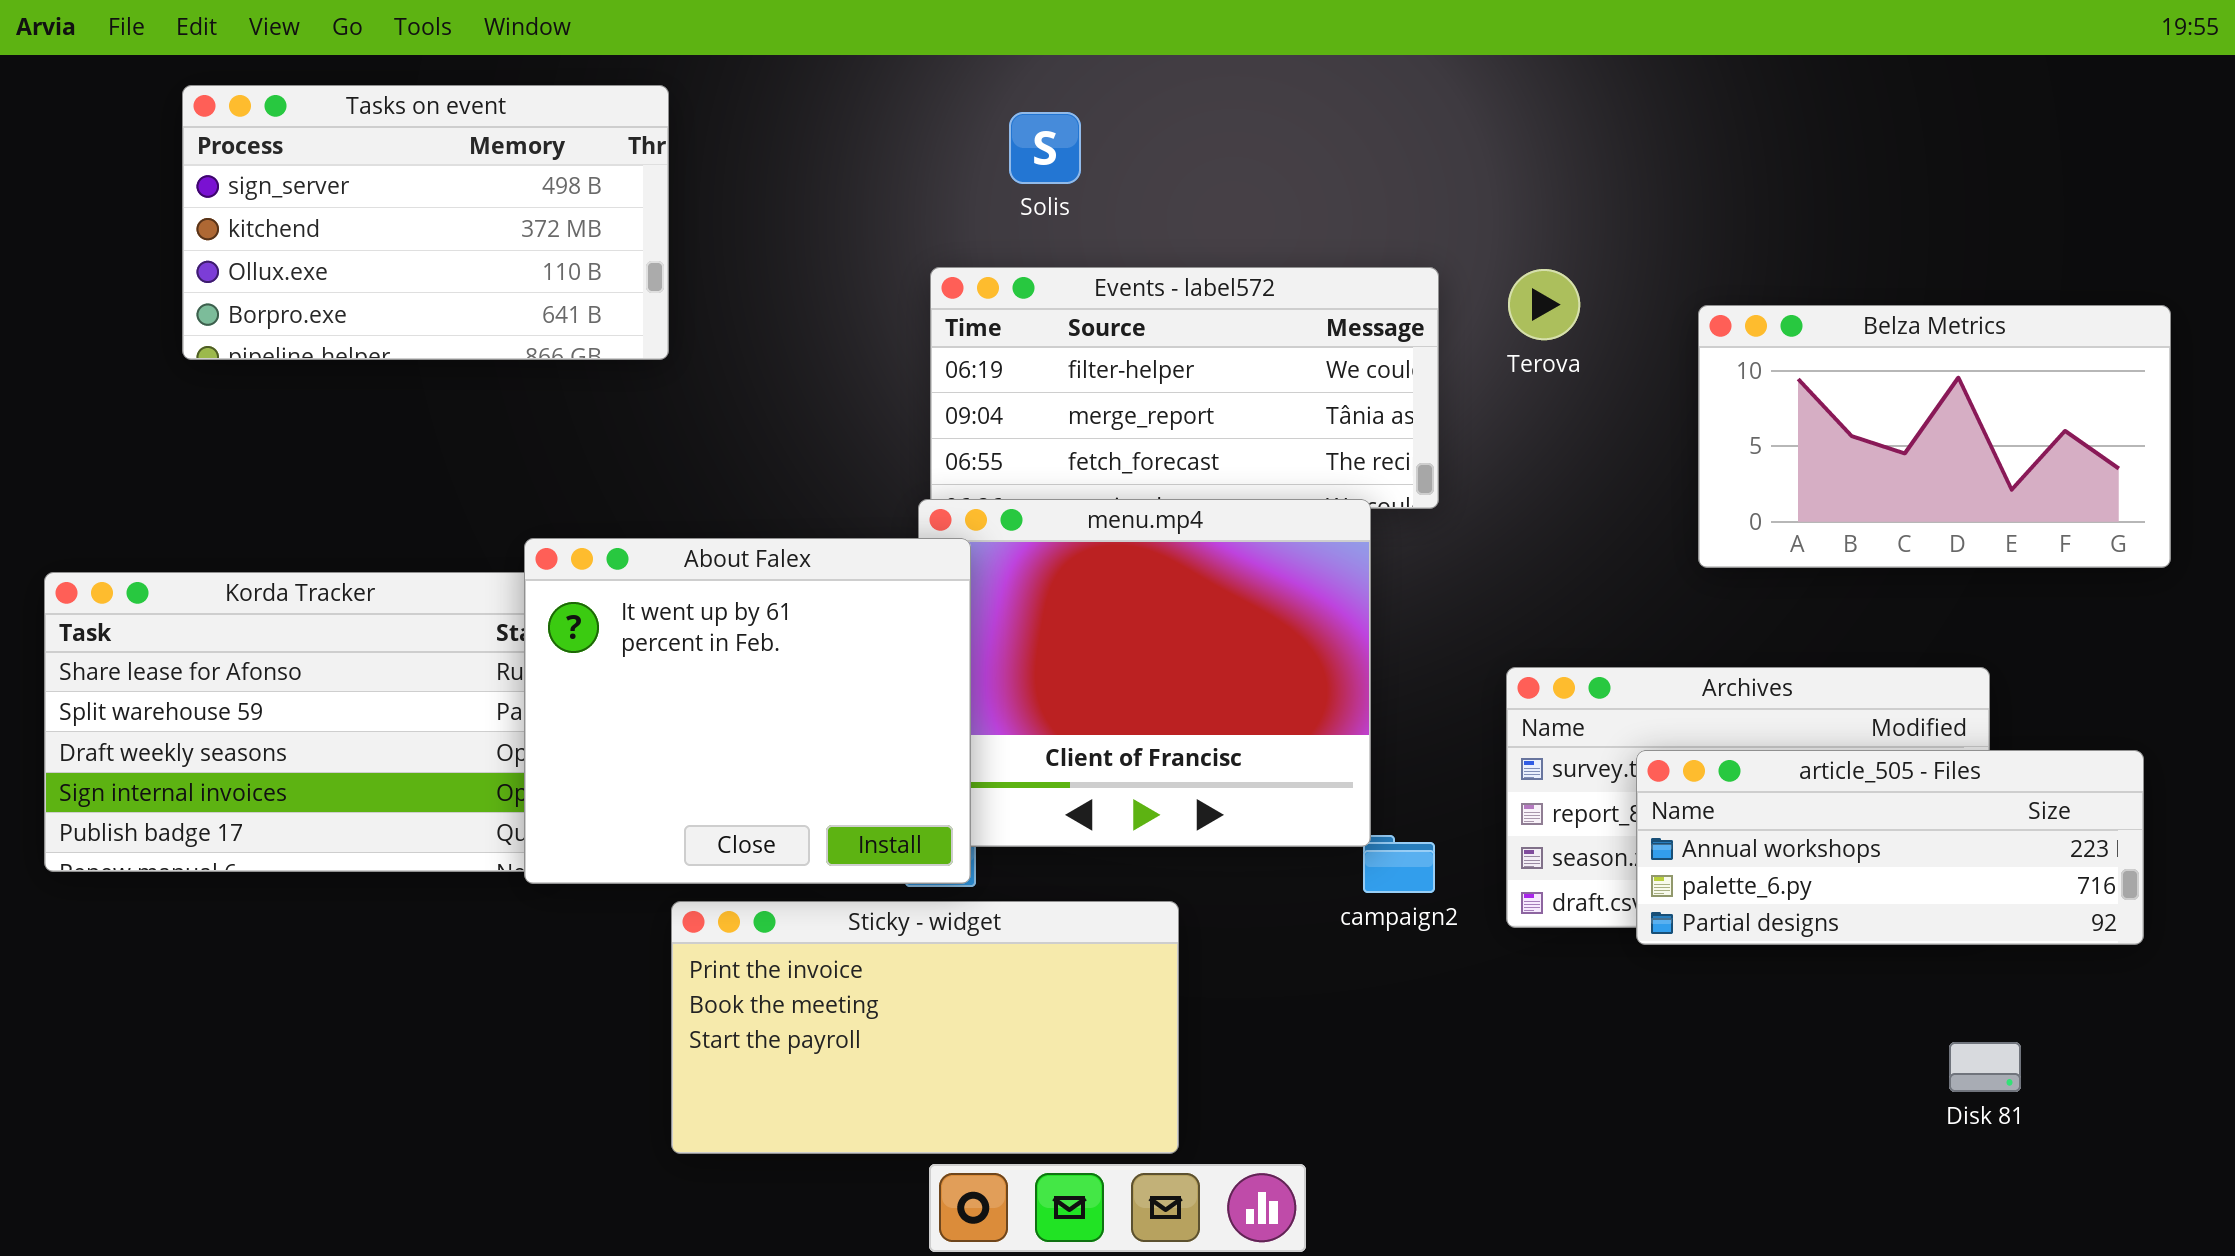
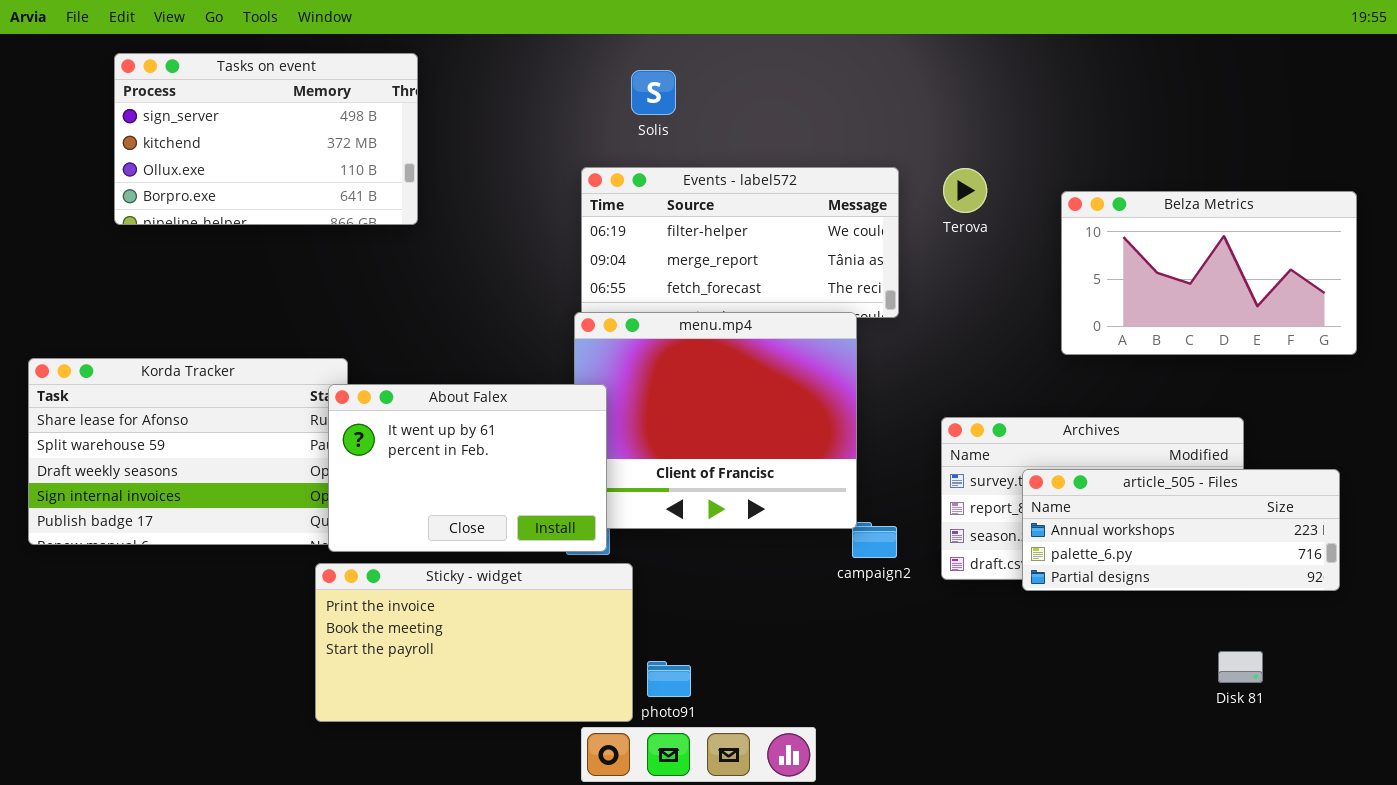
About Falex: [524,538,971,884] -> [328,384,607,552], resized
Sticky - widget: [671,901,1179,1154] -> [315,563,633,722], moved

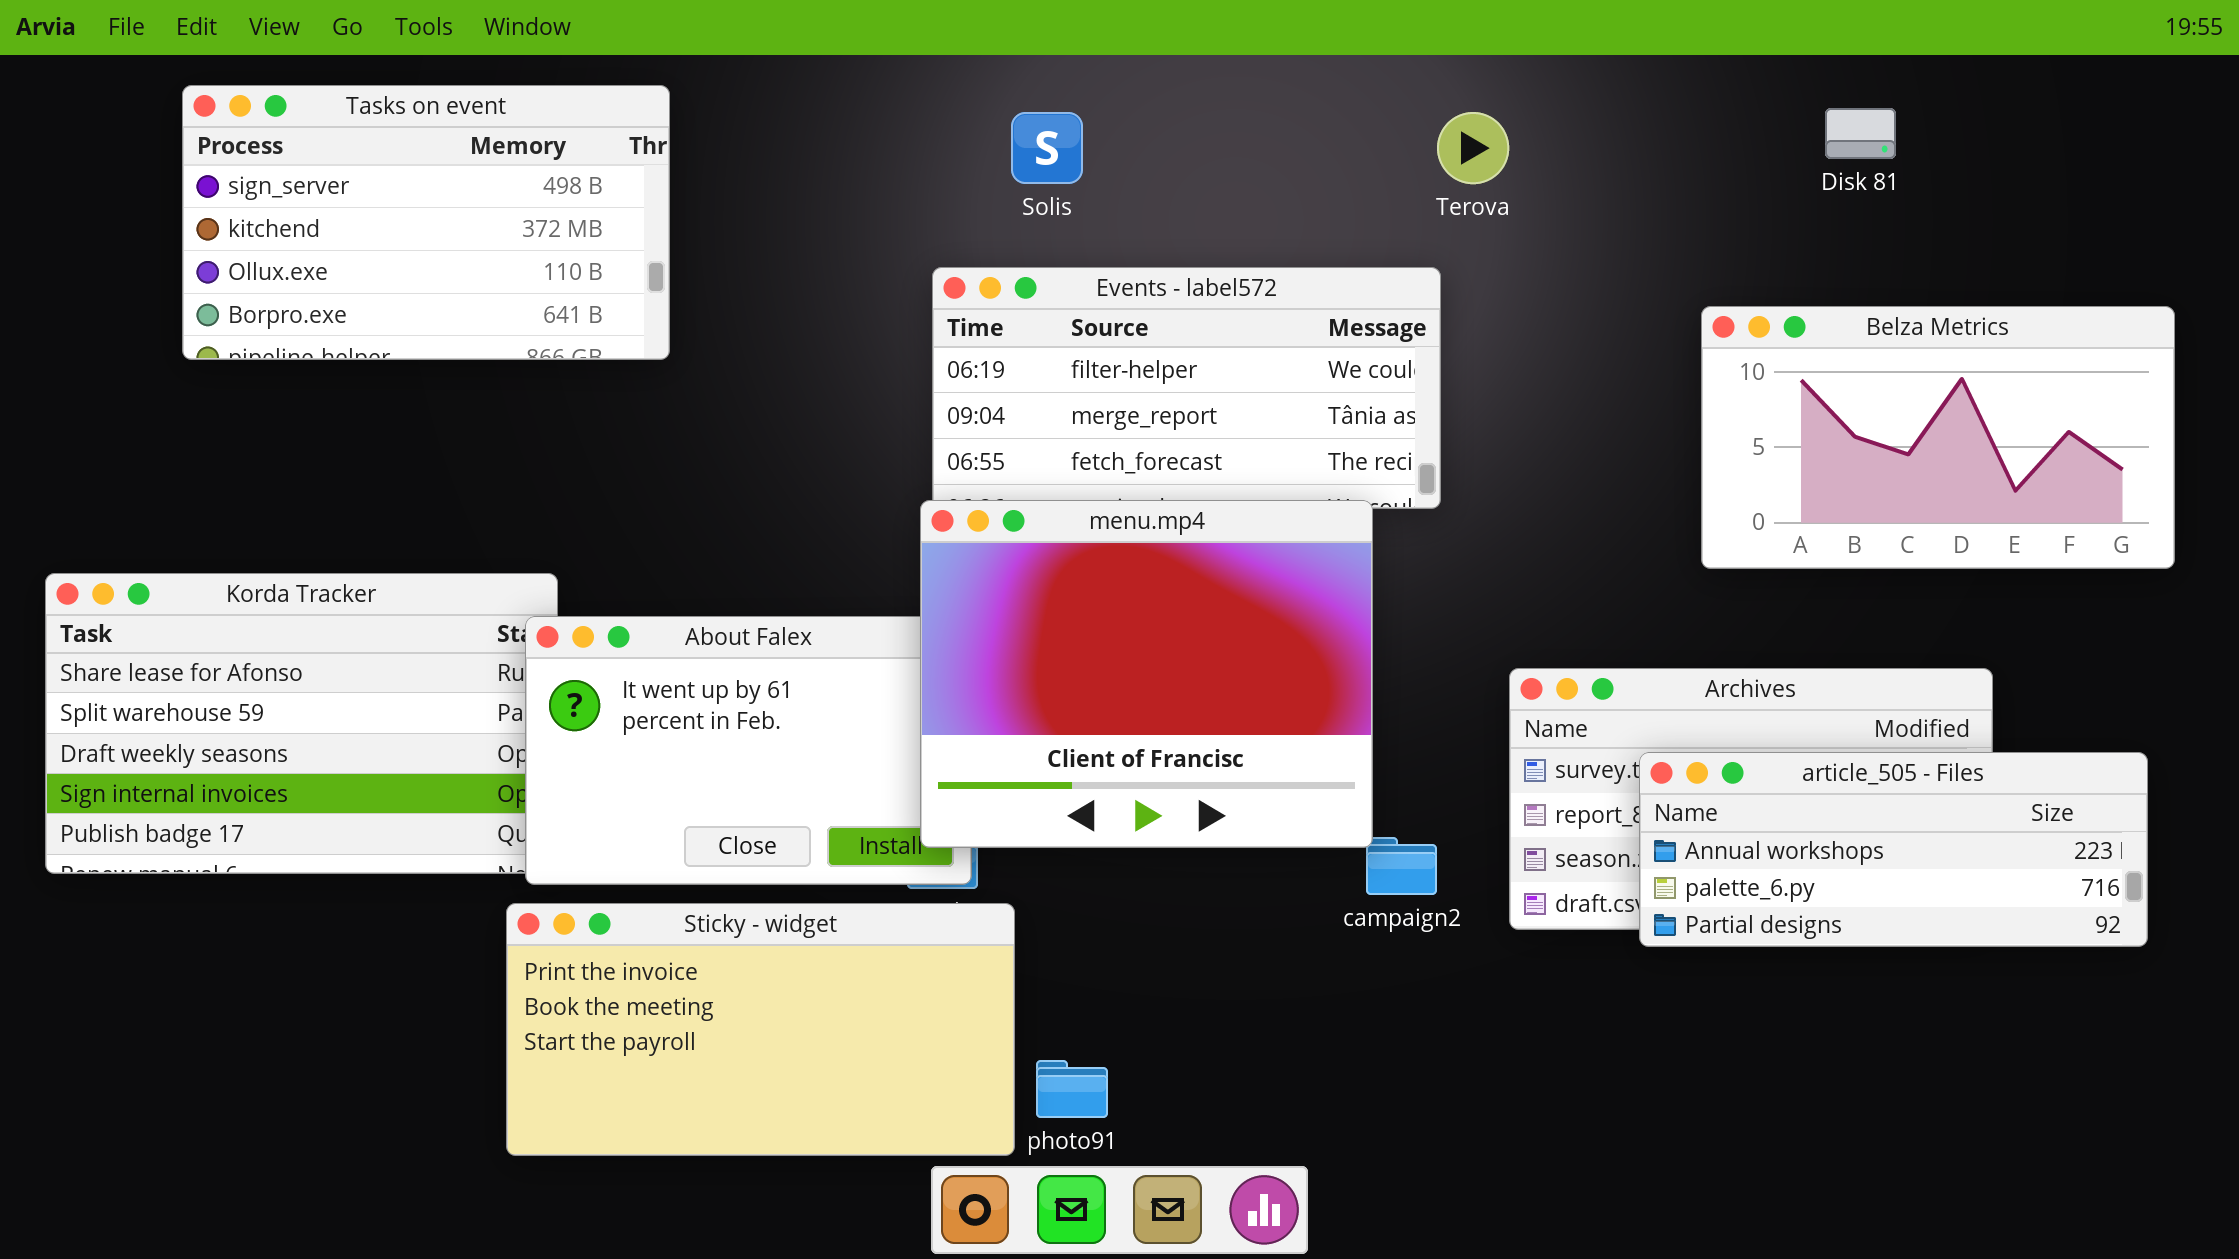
Terova: [943,168,987,213] -> [1437,112,1509,184], moved
menu.mp4: [574,312,857,529] -> [920,500,1373,848], raised
Disk 81: [1218,651,1263,683] -> [1825,108,1896,159], moved

